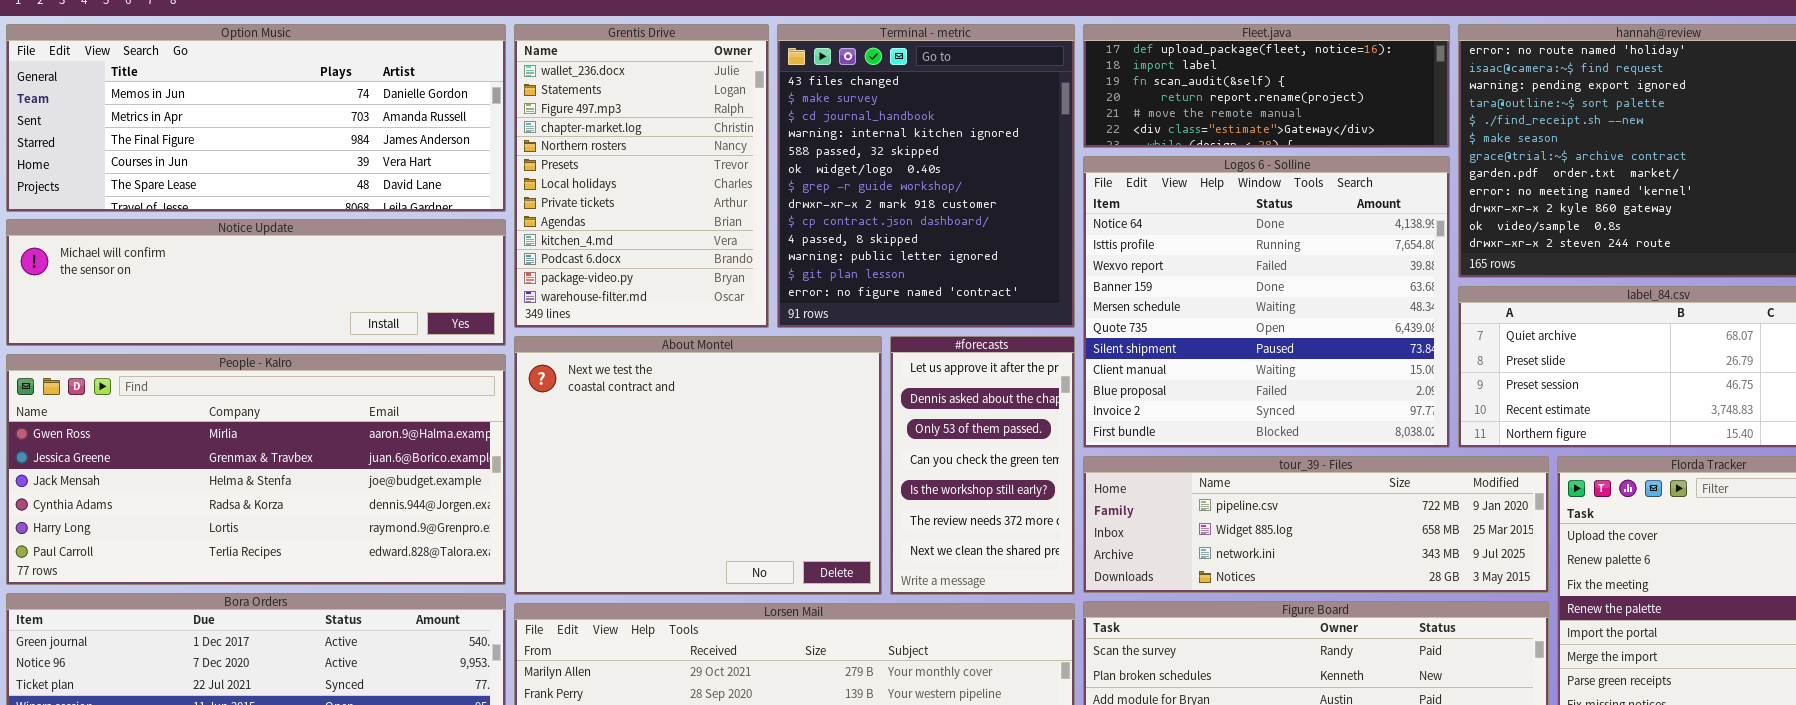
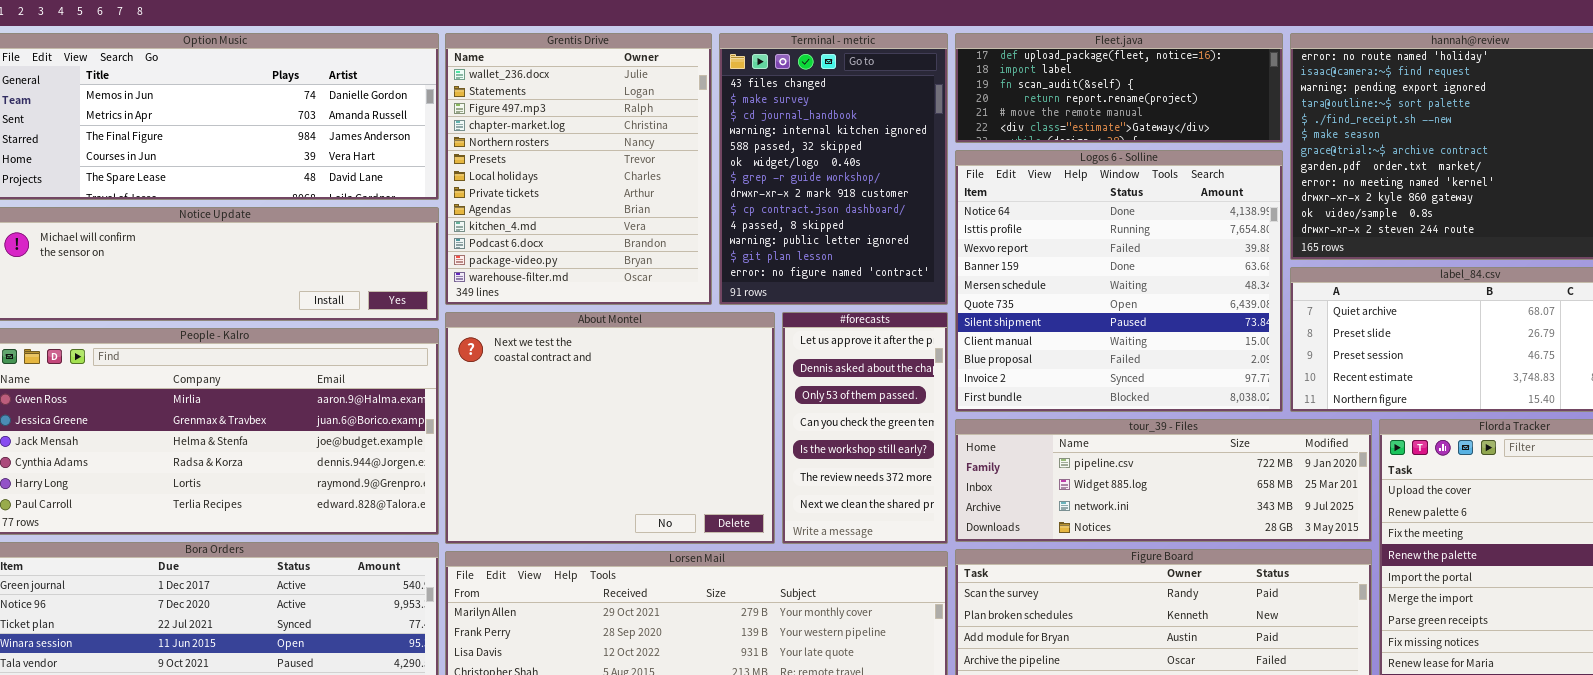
Grentis Drive: [514,24,769,328] -> [445,33,712,305], resized
Terminal - metric: [777,24,1075,328] -> [719,33,948,305], resized

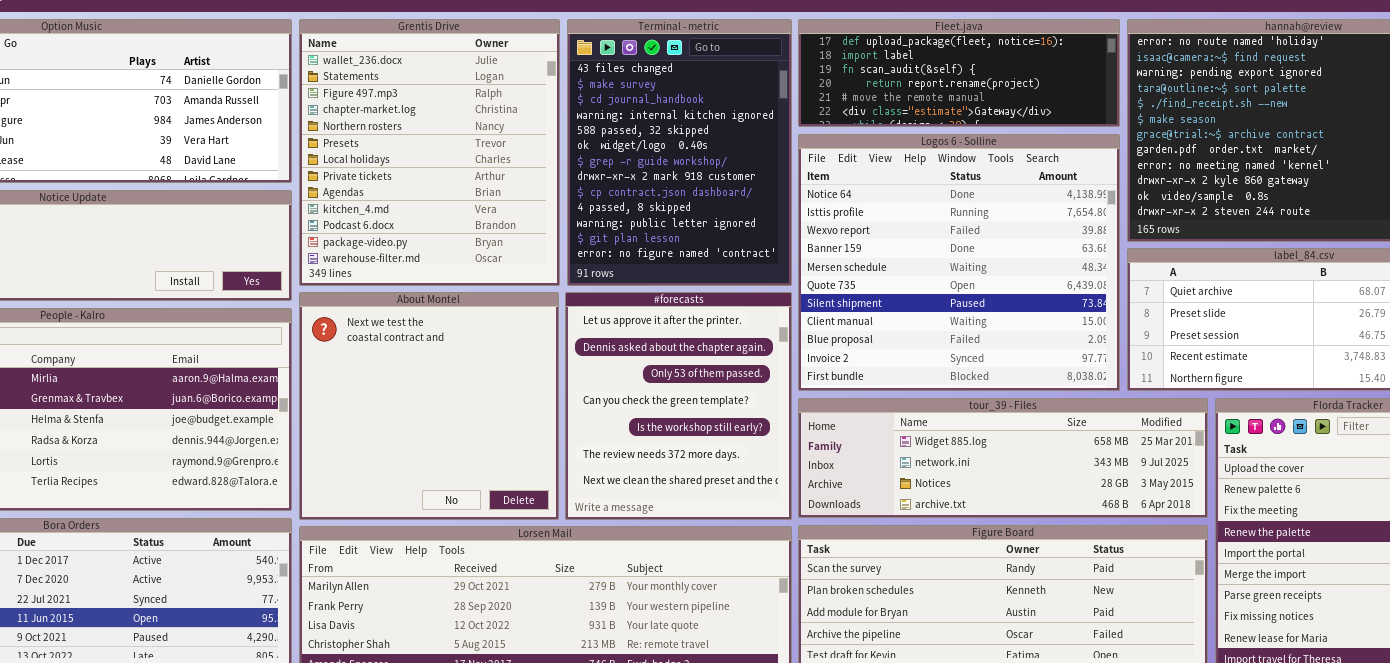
About Montel: [445,312,775,544] -> [299,292,559,520], resized
#forecasts: [782,312,948,544] -> [565,292,792,520], resized
tour_39 - Files: [955,419,1372,542] -> [798,398,1208,518], scrolled down 1 row

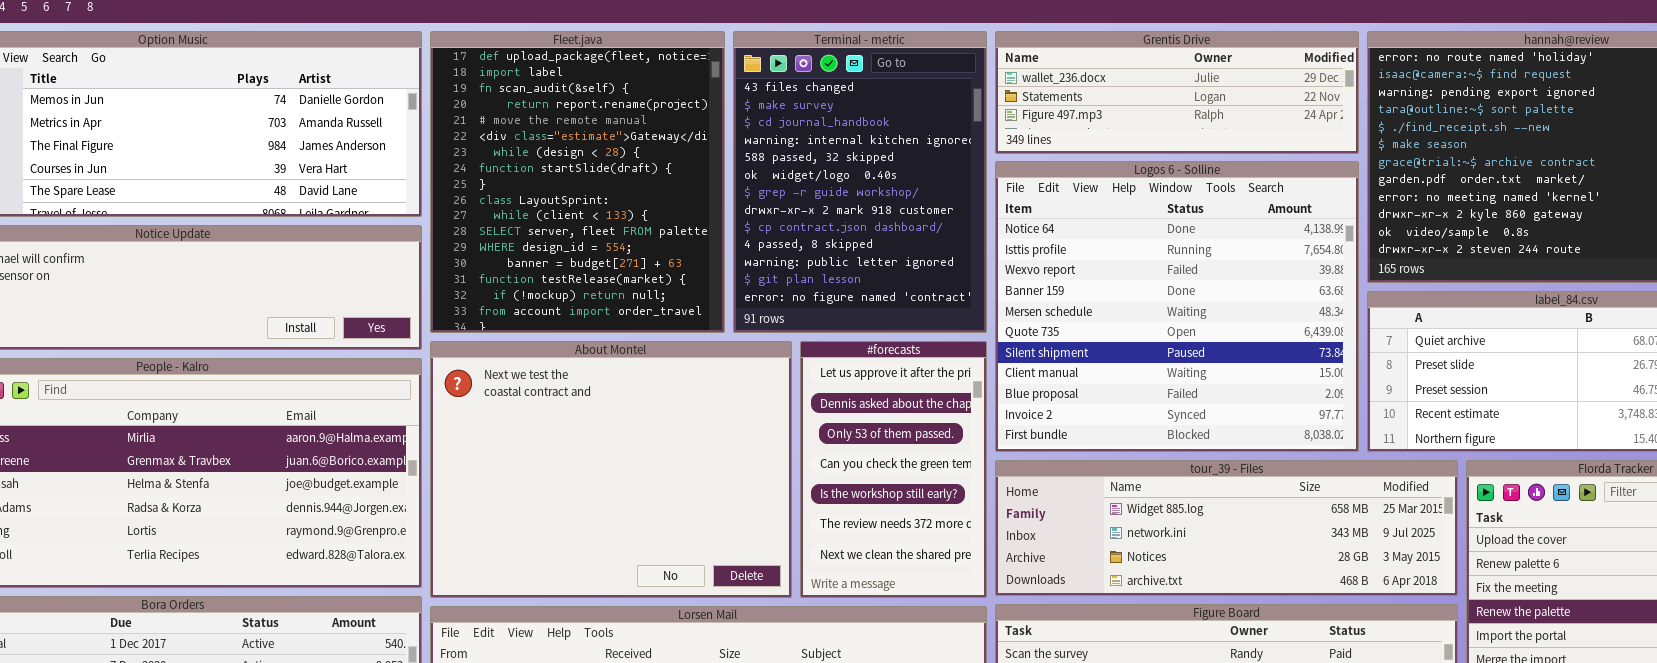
Grentis Drive: [299,19,560,286] -> [995,31,1359,154], moved, resized
Fleet.java: [798,19,1120,127] -> [430,31,725,333], moved, resized
About Montel: [299,292,559,520] -> [430,341,792,598], resized
#forecasts: [565,292,792,520] -> [800,341,987,598], resized

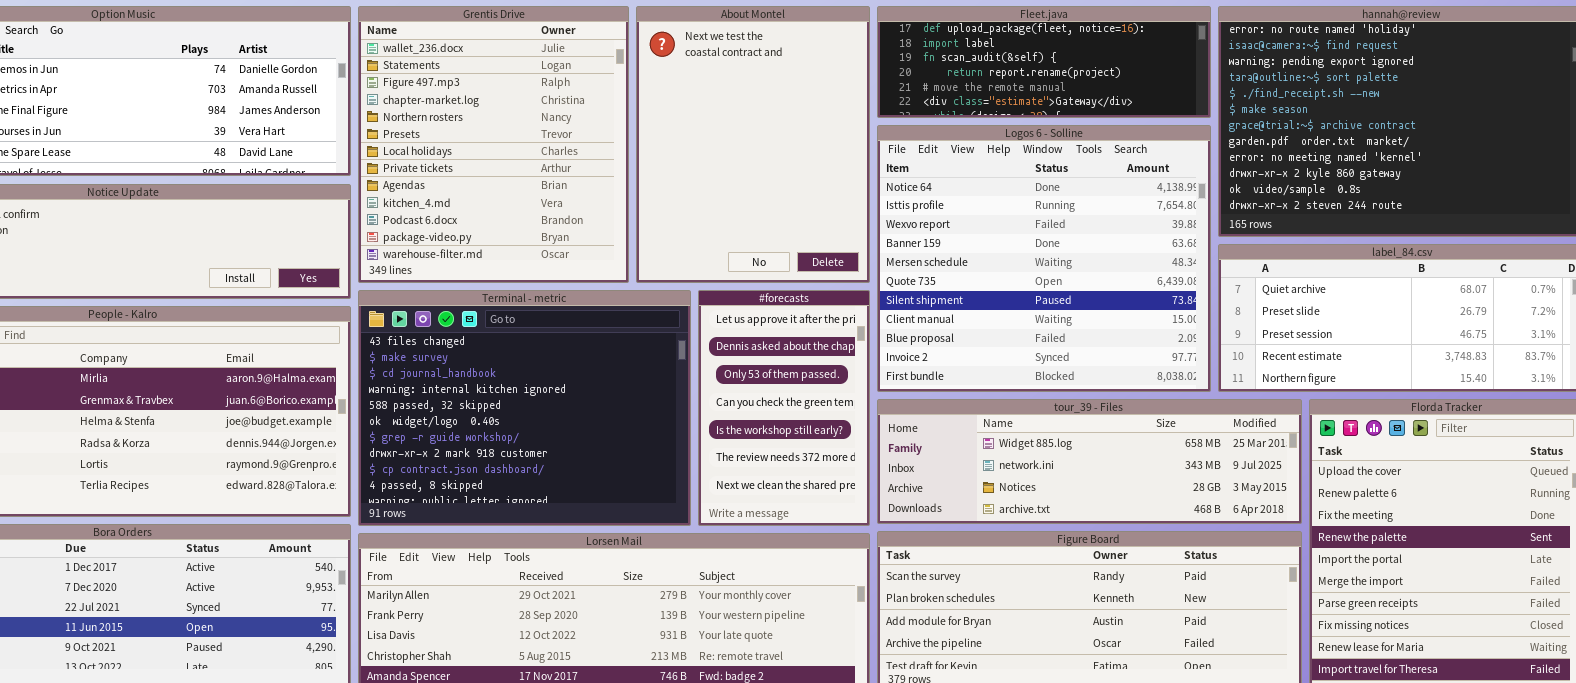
Fleet.java: [430,31,725,333] -> [877,6,1211,118], moved, resized
Terminal - metric: [733,31,987,333] -> [358,290,691,526], moved, resized
Grentis Drive: [995,31,1359,154] -> [358,6,629,283], moved, resized
About Montel: [430,341,792,598] -> [636,6,870,283], moved, resized

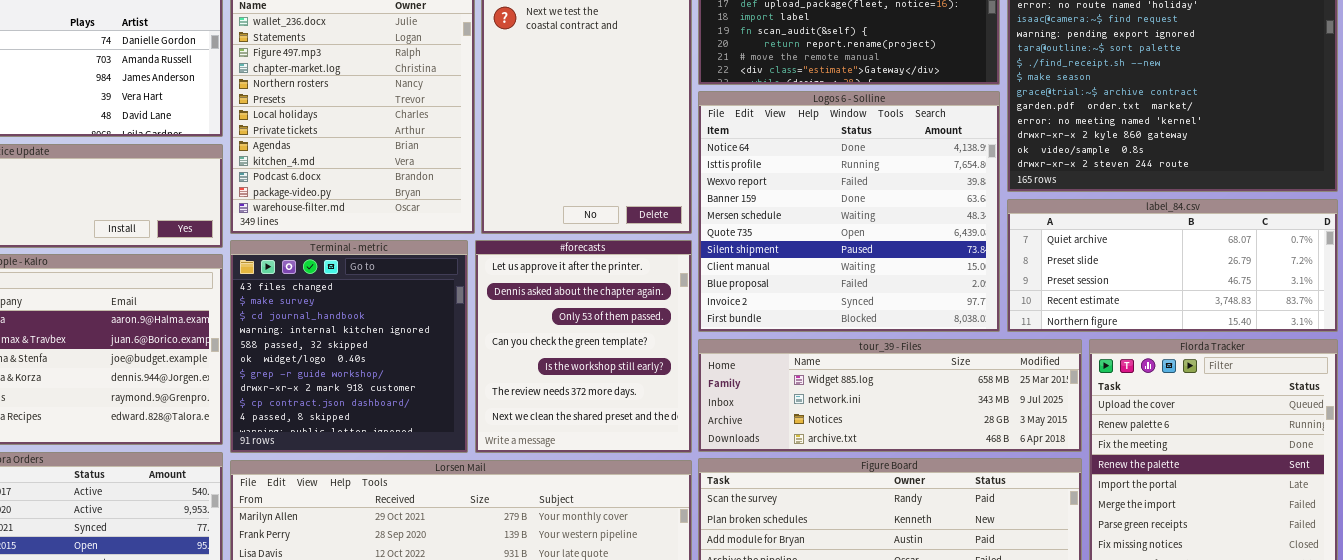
Terminal - metric: [358,290,691,526] -> [230,240,468,453], resized
#forecasts: [698,290,870,526] -> [475,240,692,453], resized

